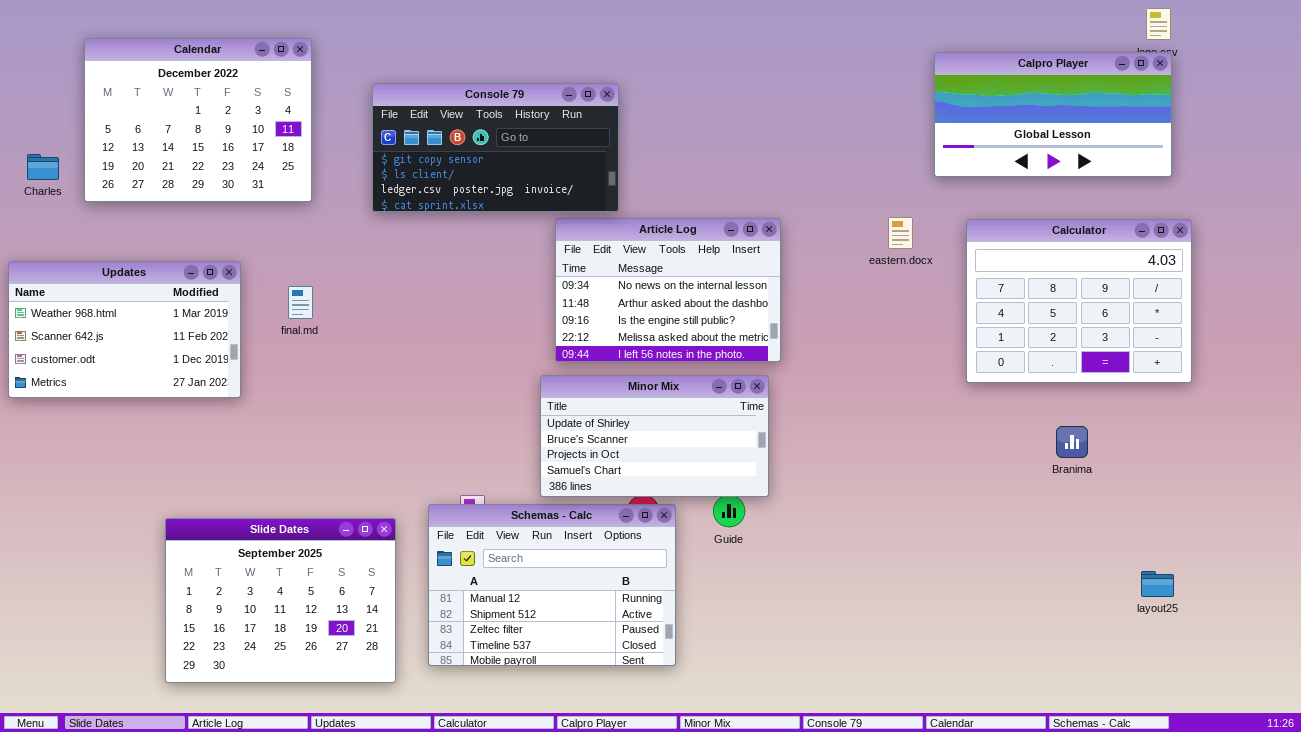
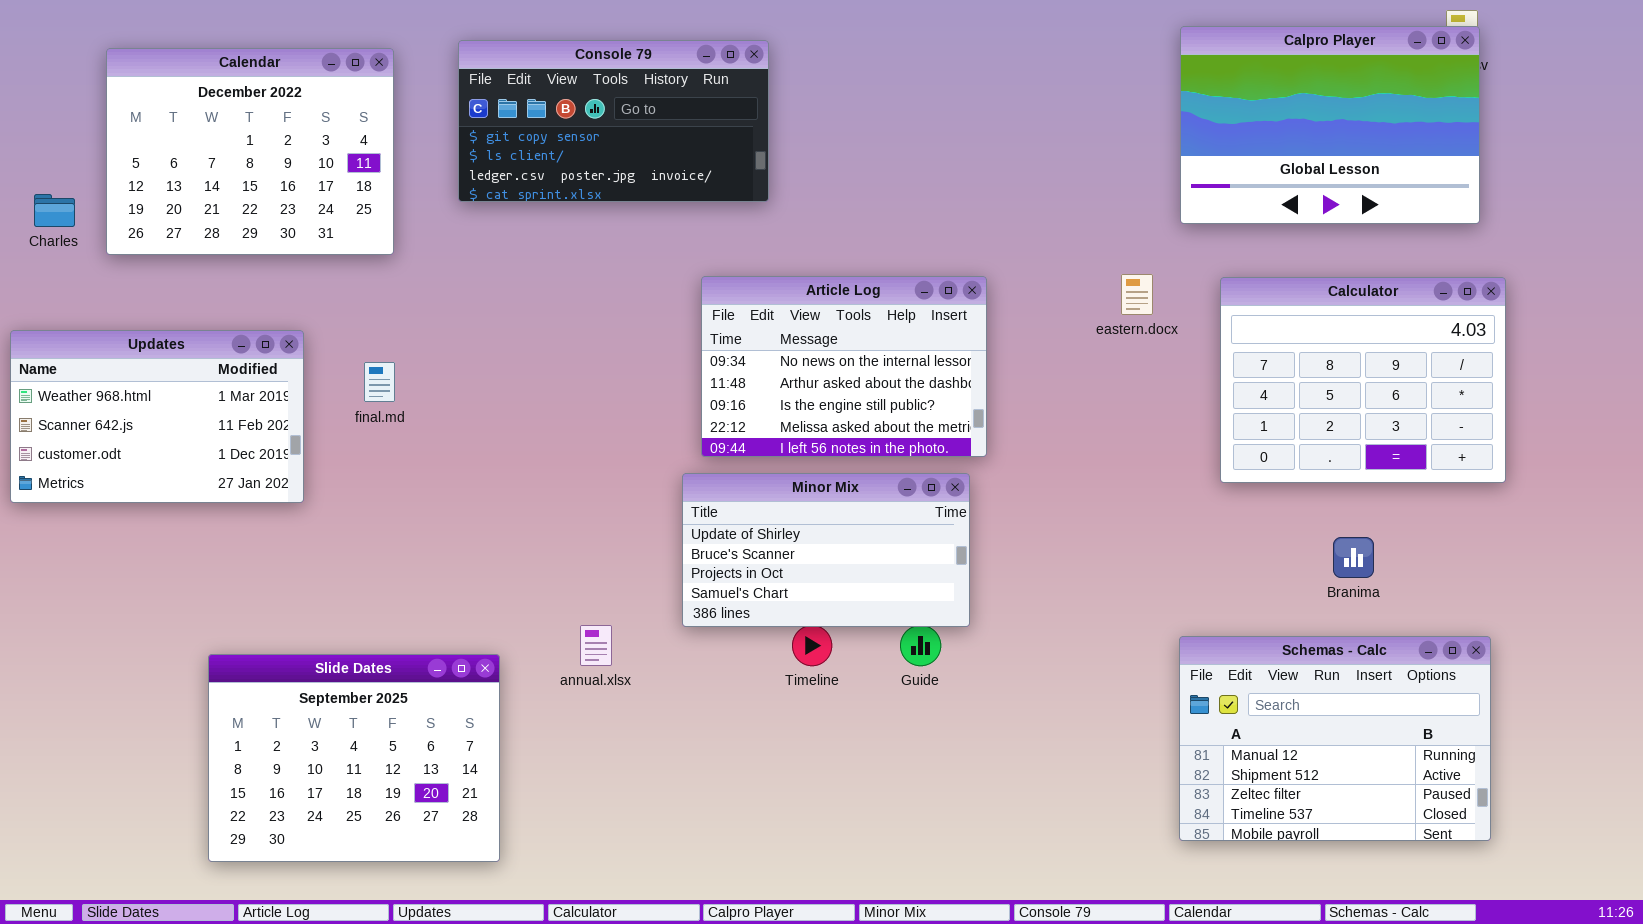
Calpro Player: [934,52,1172,177] -> [1180,26,1480,224], resized
Console 79: [372,83,619,212] -> [458,40,769,202], moved
Schemas - Calc: [428,504,676,666] -> [1179,636,1491,841], moved

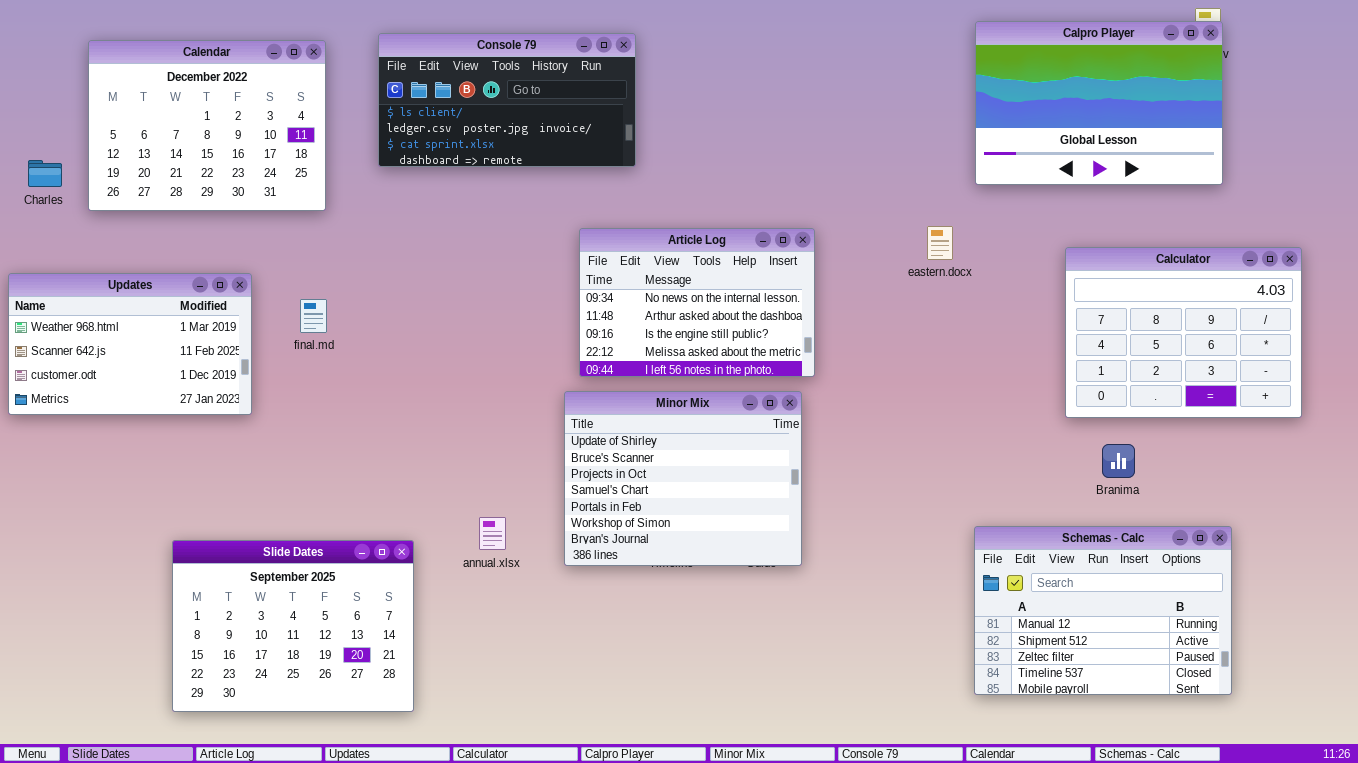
Console 79: [458,40,769,202] -> [378,33,636,167], scrolled down 1 row
Calculator: [1220,277,1506,483] -> [1065,247,1302,418], moved
Minor Mix: [682,473,970,627] -> [564,391,802,566], resized

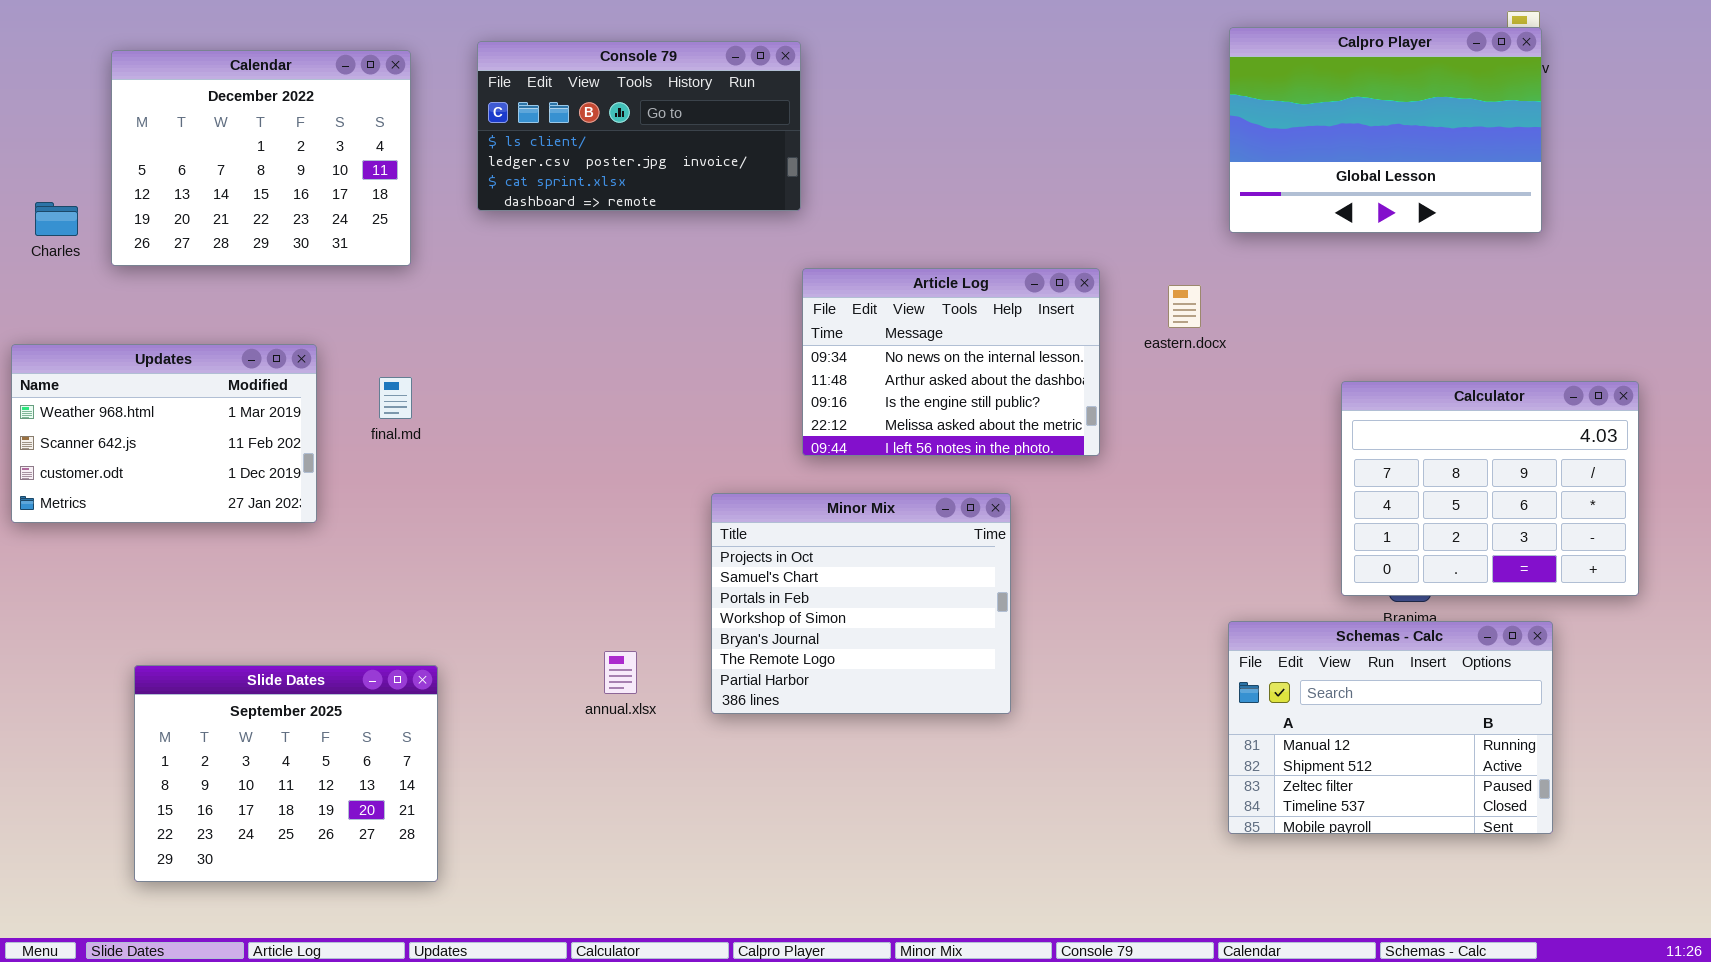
Article Log: [579,228,815,377] -> [802,268,1100,456], moved
Calculator: [1065,247,1302,418] -> [1341,381,1639,596], moved
Minor Mix: [564,391,802,566] -> [711,493,1011,714], scrolled down 2 rows
Schemas - Calc: [974,526,1232,695] -> [1228,621,1553,834], moved
Slide Dates: [172,540,414,712] -> [134,665,438,882], moved

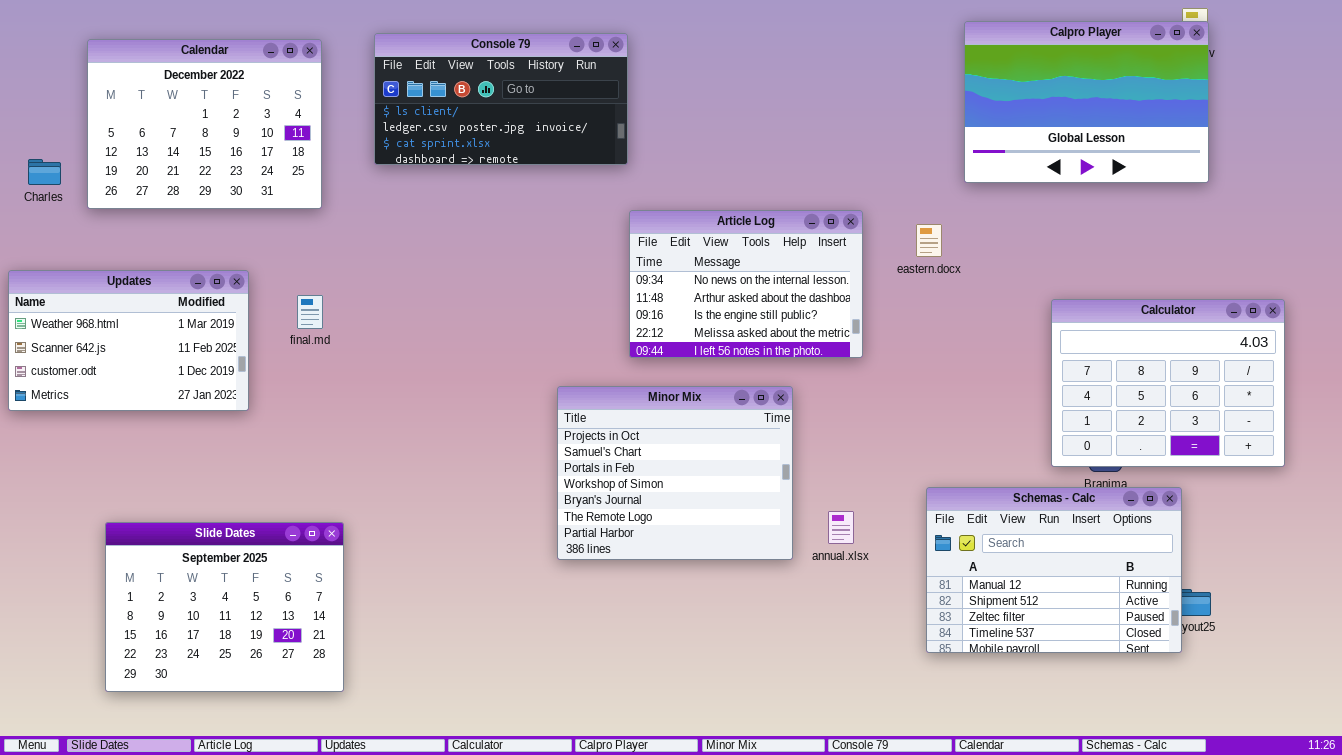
Schemas - Calc: [1228,621,1553,834] -> [926,487,1182,653], moved
annual.xlsx: [604,651,637,694] -> [828,511,854,544], moved

